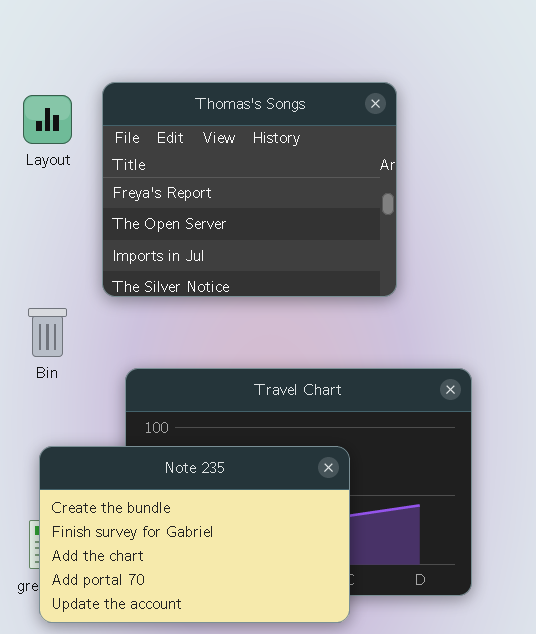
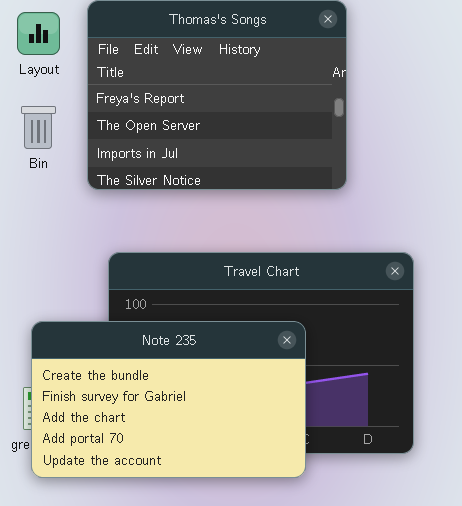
Bin: [28,308,67,357] -> [21,106,56,149], moved

